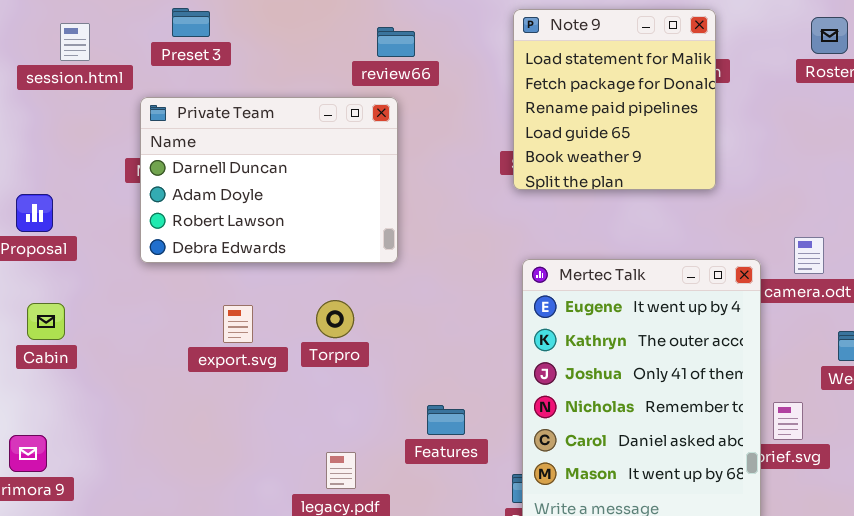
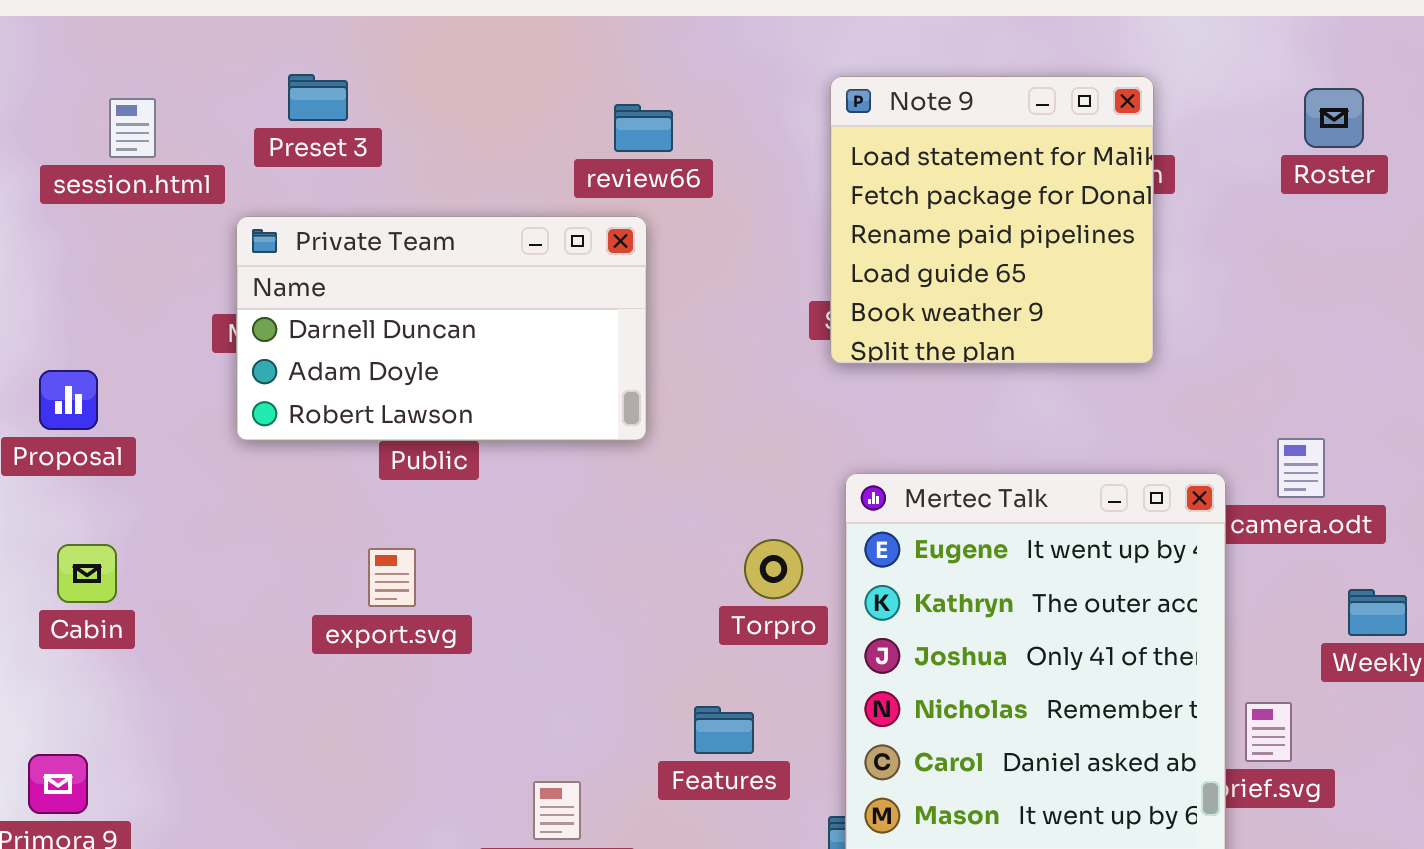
Private Team: [140,97,398,263] -> [236,216,647,441], resized
Torpro: [316,300,354,338] -> [744,539,803,599], moved

